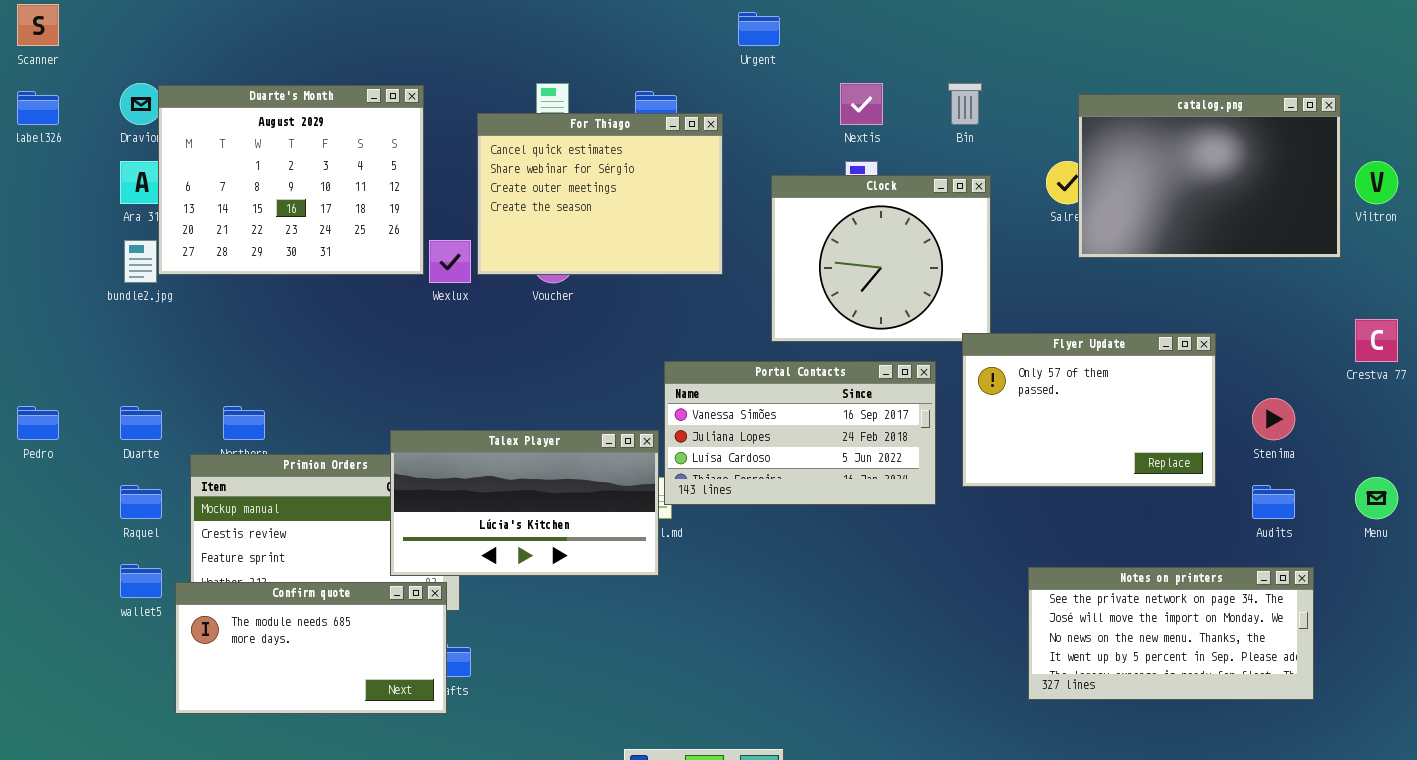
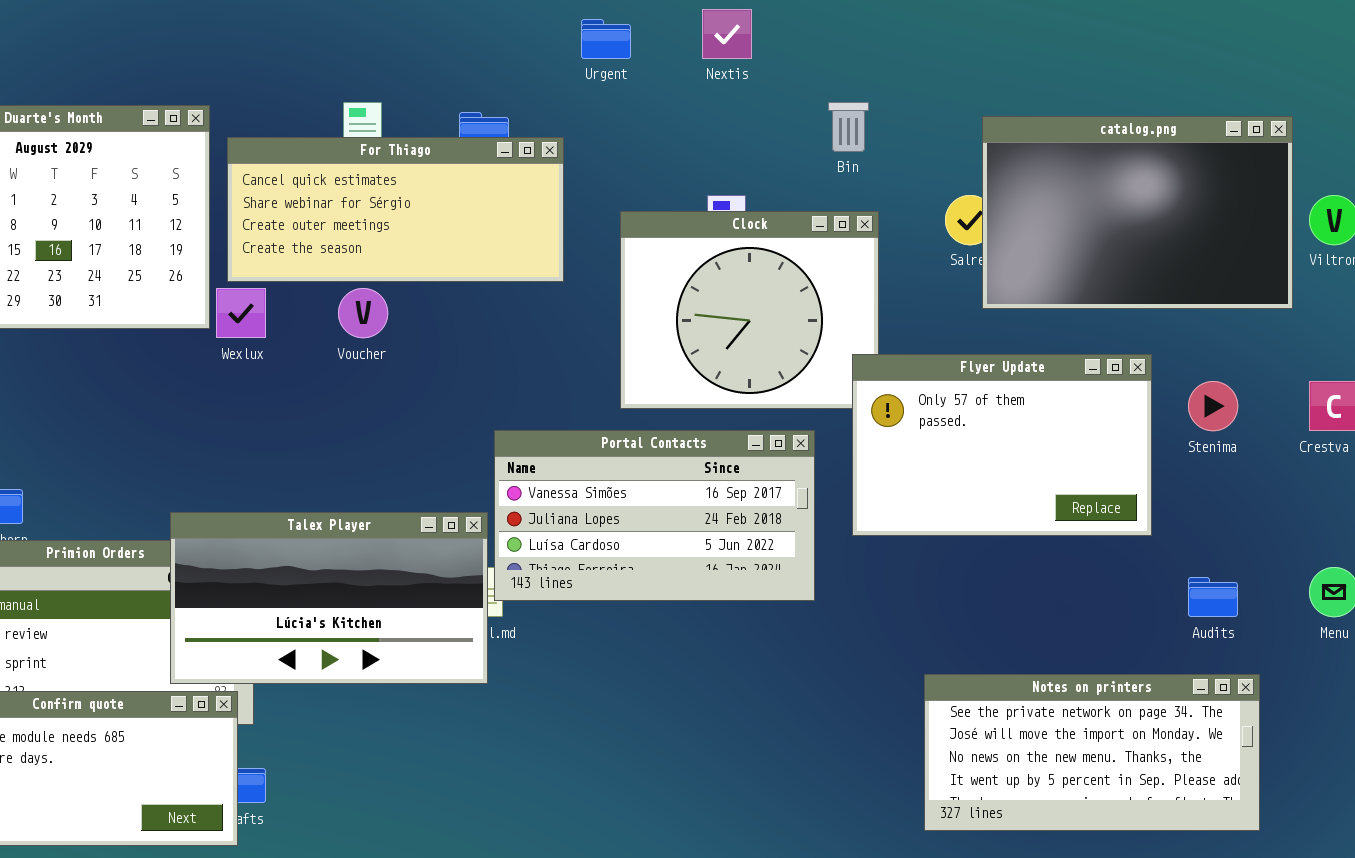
Nextis: [840,83,883,125] -> [702,9,752,59], moved
For Thiago: [477,113,723,275] -> [227,137,564,282], resized
Flyer Update: [962,333,1216,487] -> [852,354,1152,536], moved
Stenima: [1252,398,1295,440] -> [1188,381,1238,431], moved

